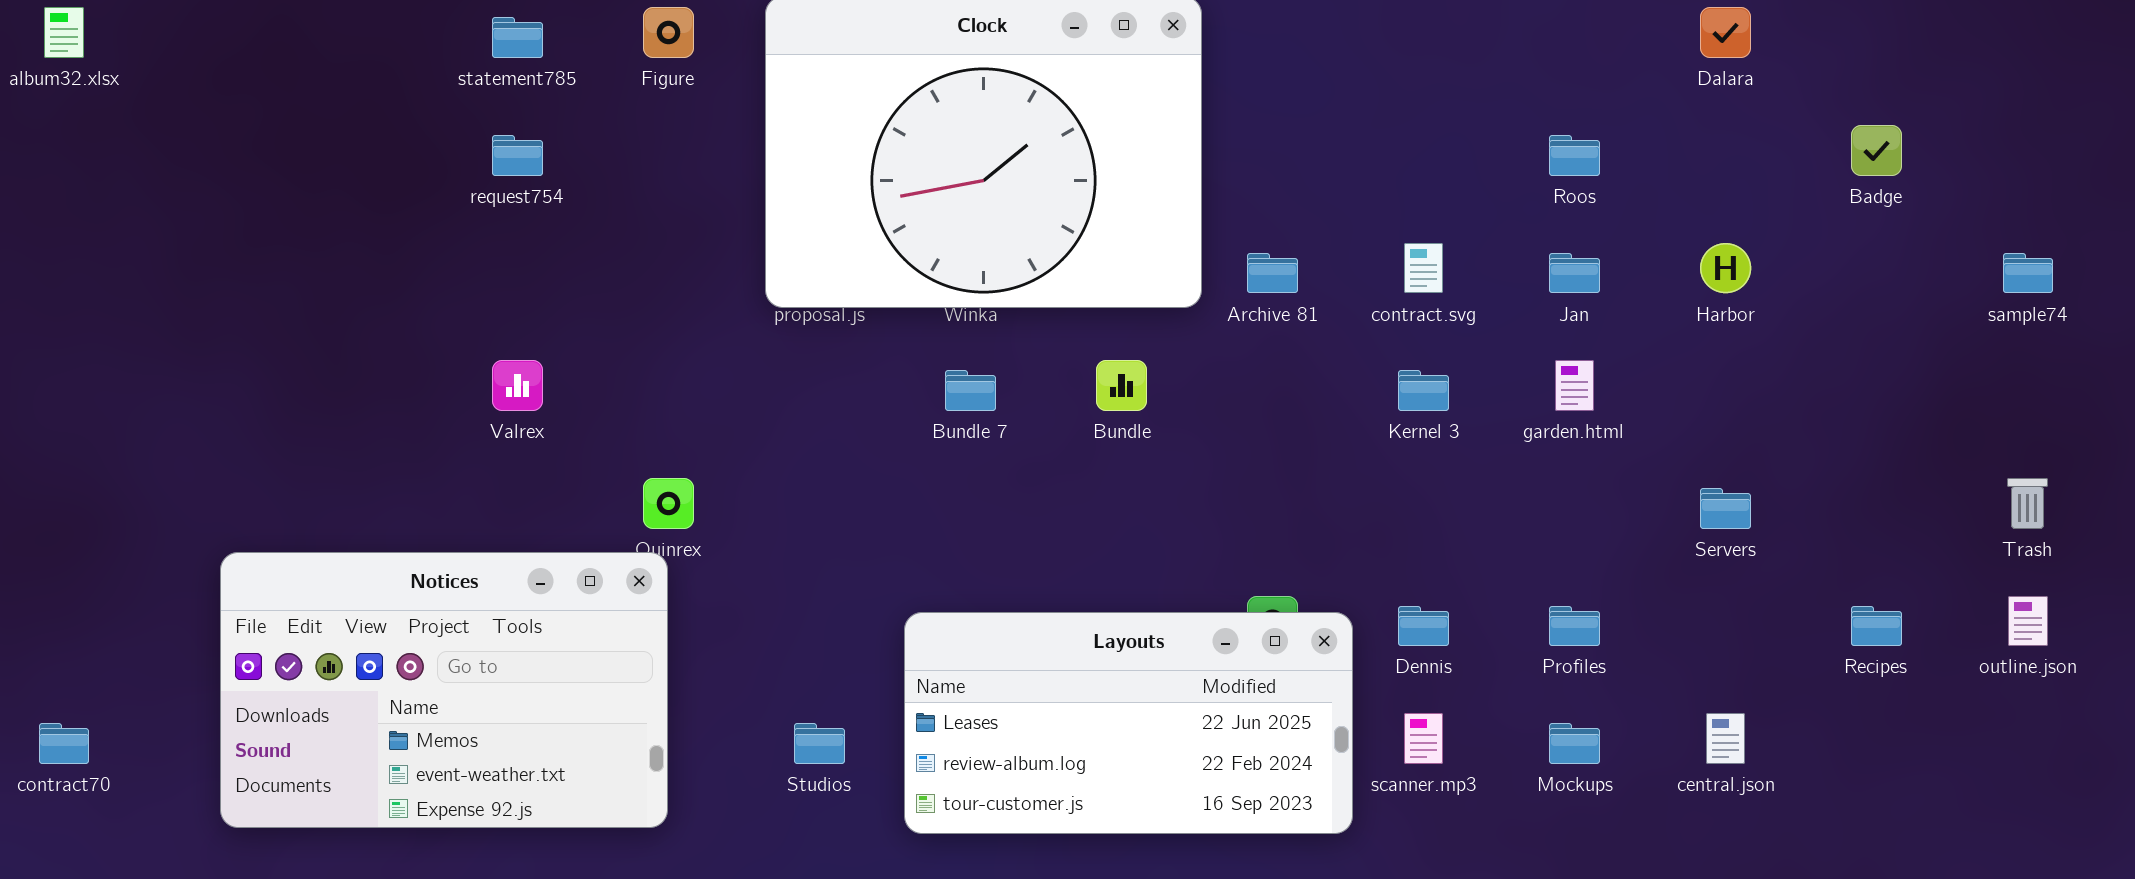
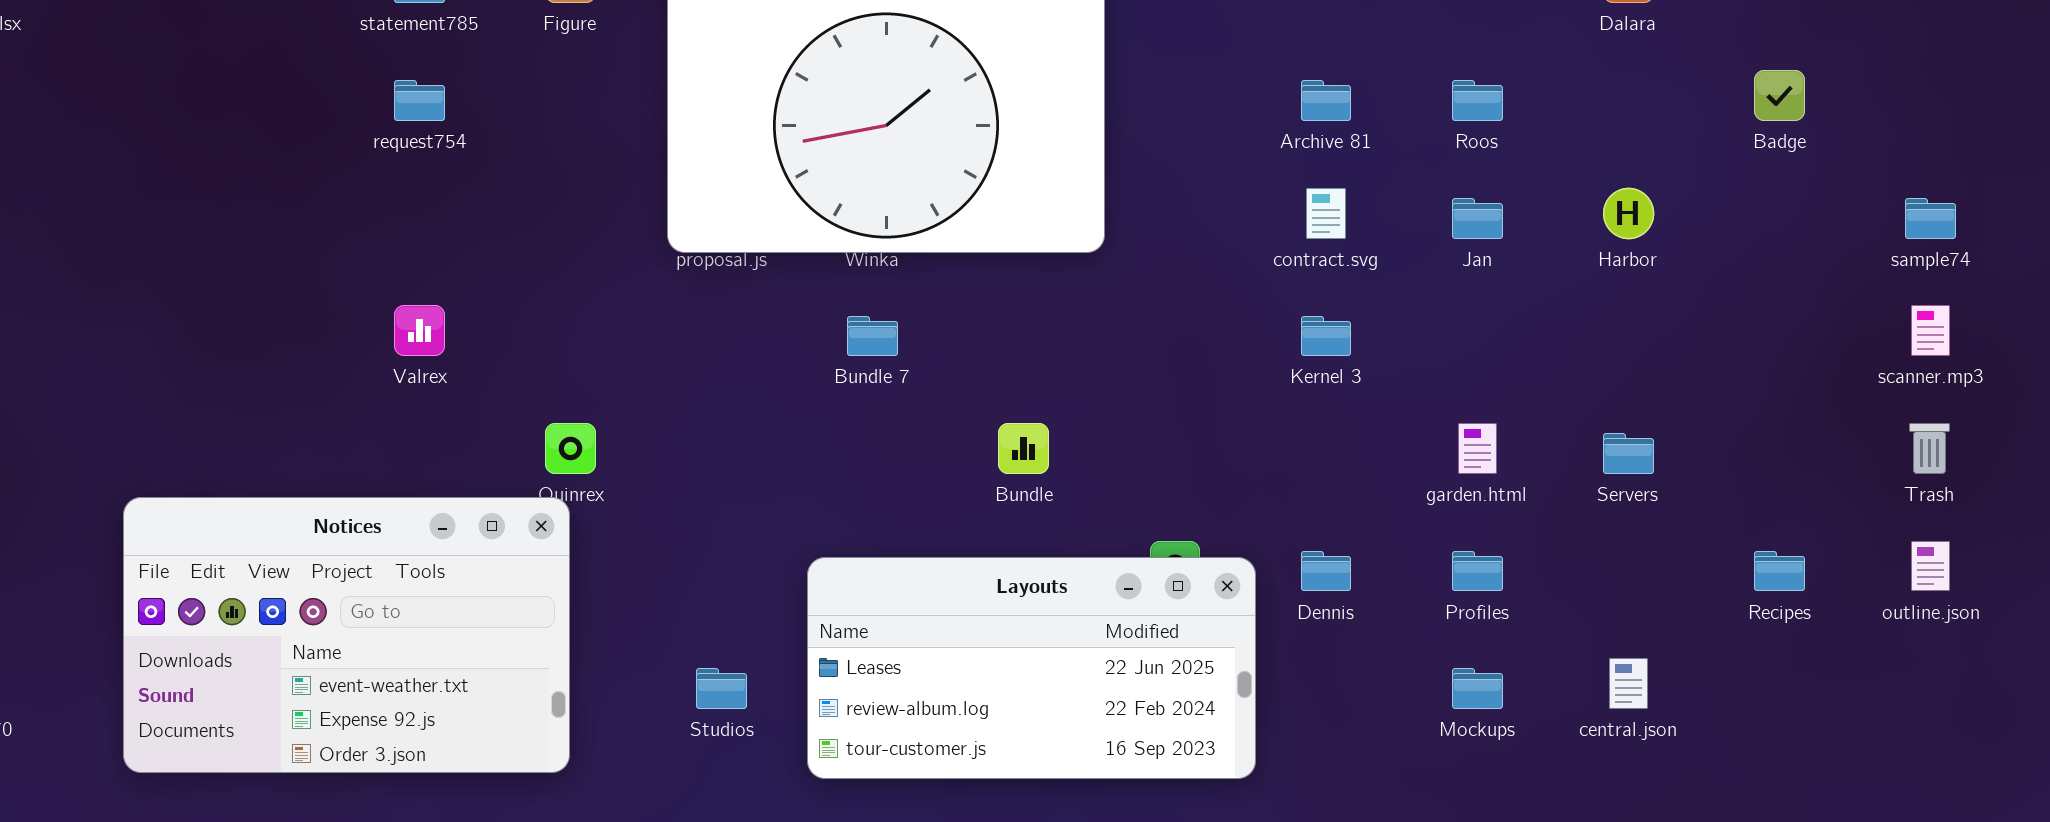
Archive 81: [1247,253,1298,293] -> [1301,80,1351,121], moved
Bundle: [1096,360,1147,411] -> [998,423,1049,474], moved
garden.html: [1555,360,1594,411] -> [1458,423,1497,474], moved
Notices: [220,552,668,828] -> [123,497,570,773], scrolled down 1 row
scanner.mp3: [1404,713,1443,764] -> [1911,305,1950,356], moved

